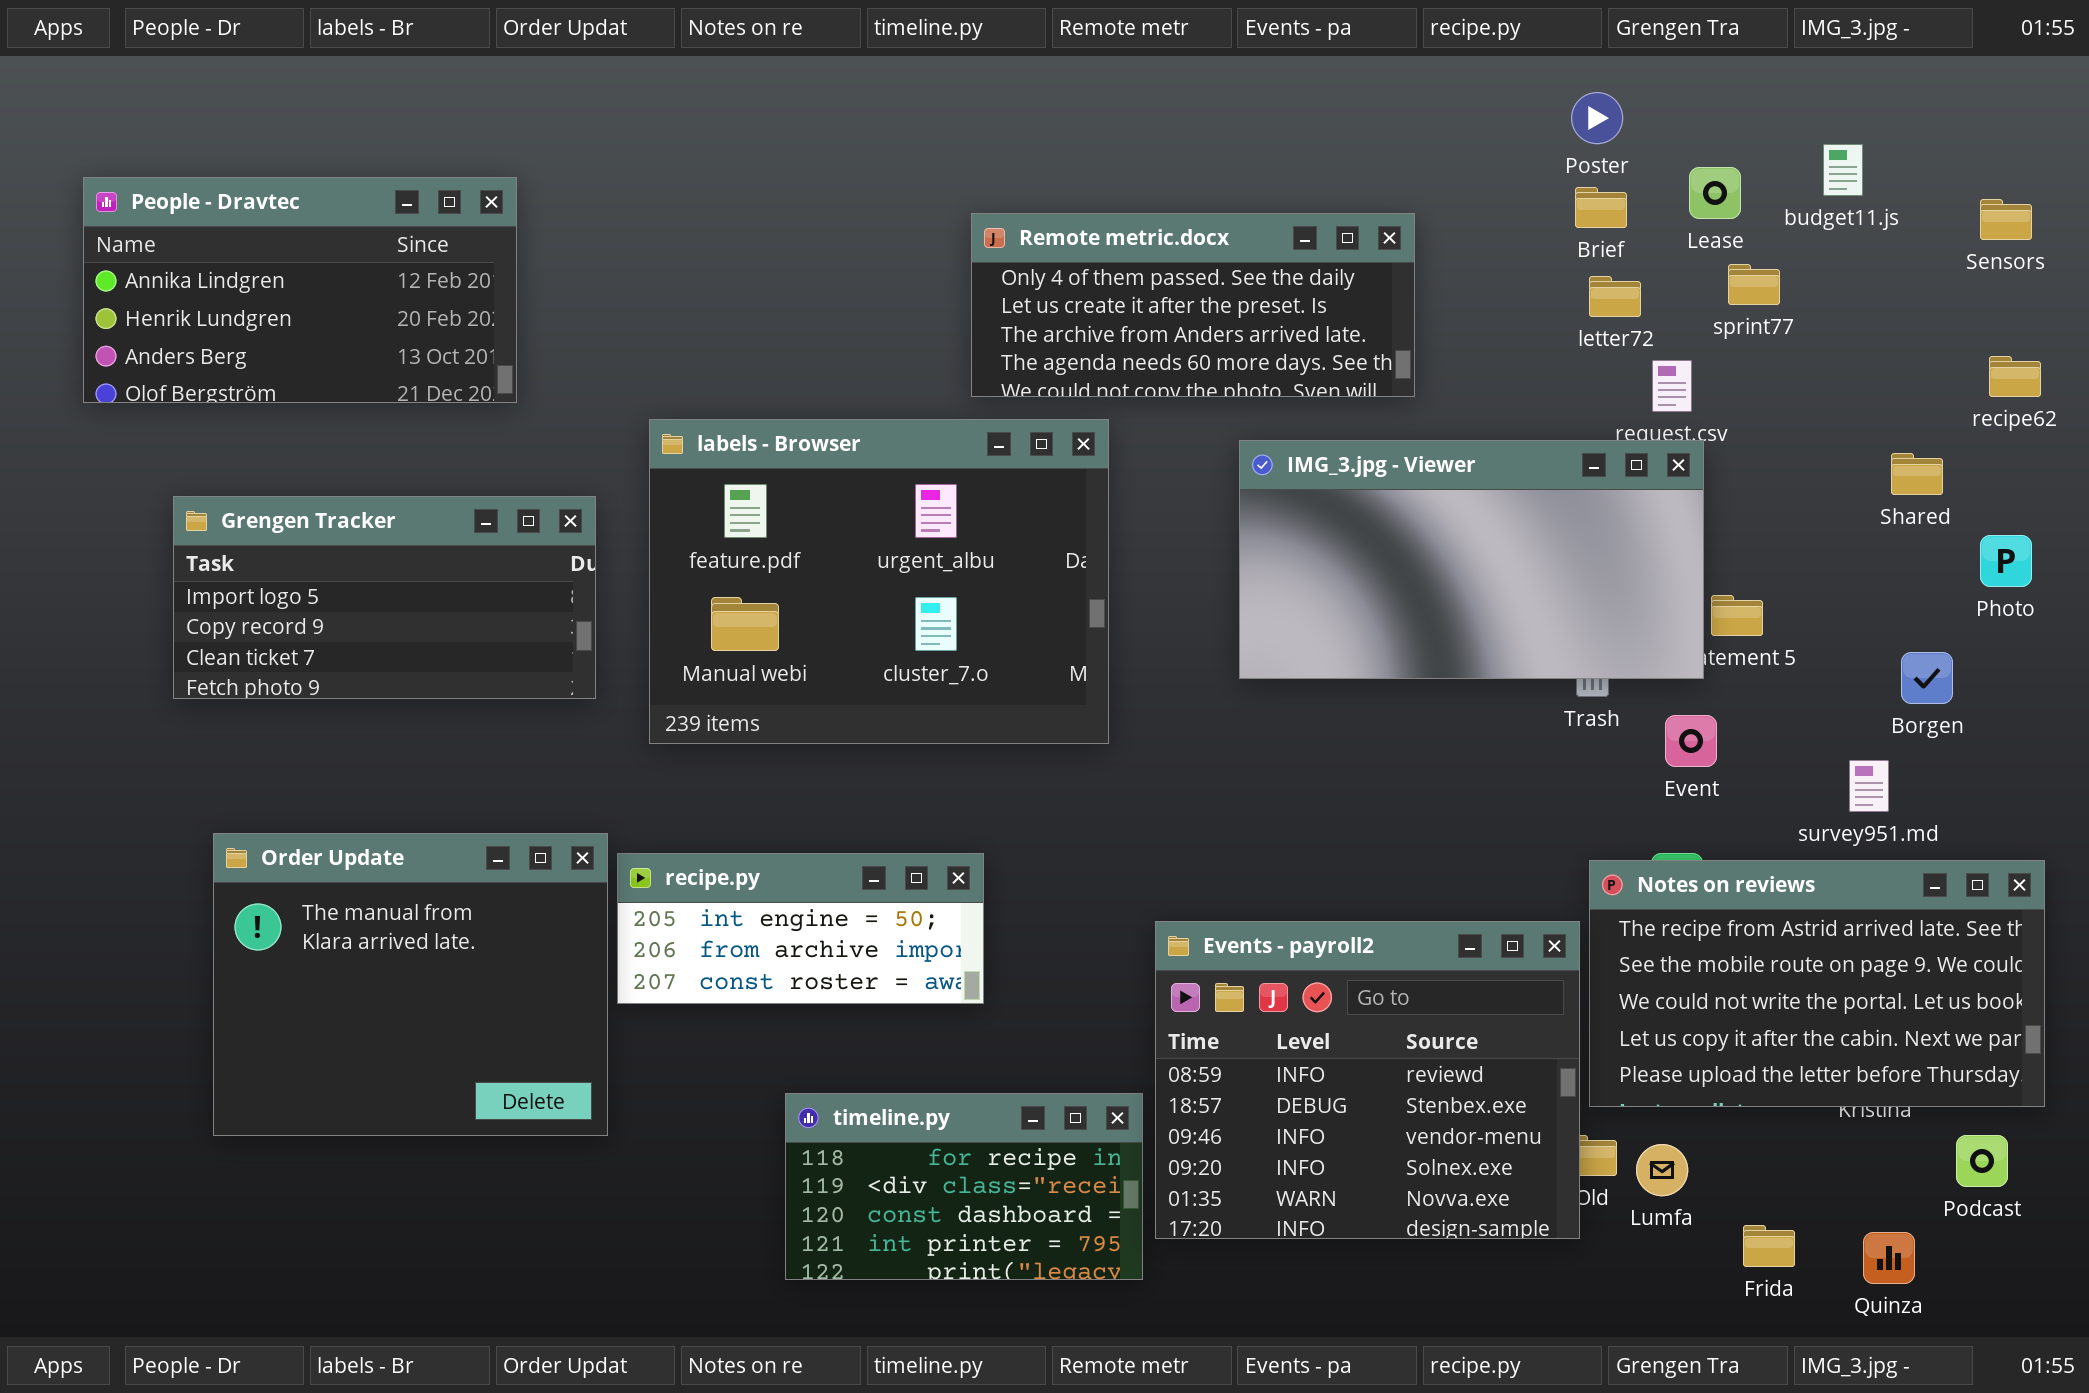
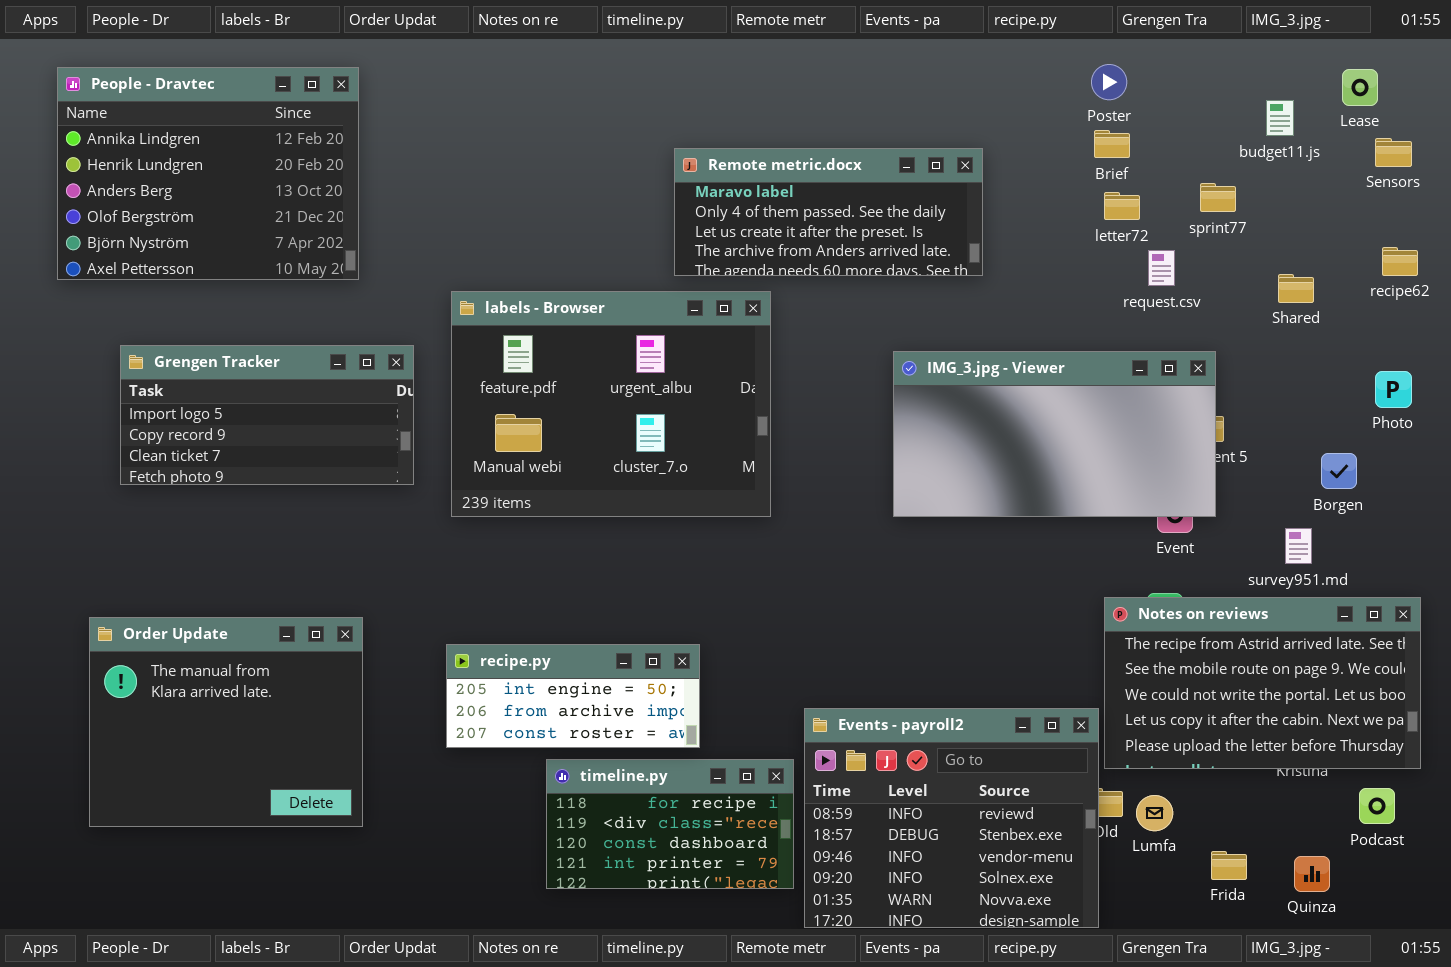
Lease: [1689,167,1741,219] -> [1342,69,1378,106], moved
People - Dravtec: [83,177,517,403] -> [57,67,359,280], resized
Remote metric.docx: [971,213,1415,397] -> [674,148,983,276], scrolled up 1 row
IMG_3.jpg - Viewer: [1239,440,1704,679] -> [893,351,1216,517], moved
Shared: [1891,453,1943,495] -> [1278,274,1314,303], moved
Order Update: [213,833,608,1136] -> [89,617,363,827], moved
recipe.py: [617,853,984,1004] -> [446,644,700,748], moved
Events - payroll2: [1155,921,1580,1239] -> [804,708,1099,928], moved

